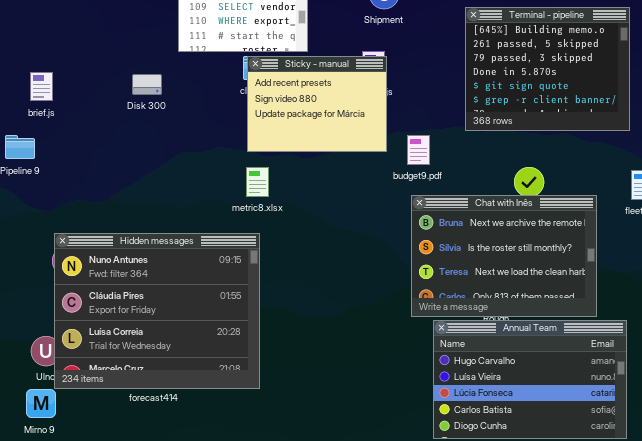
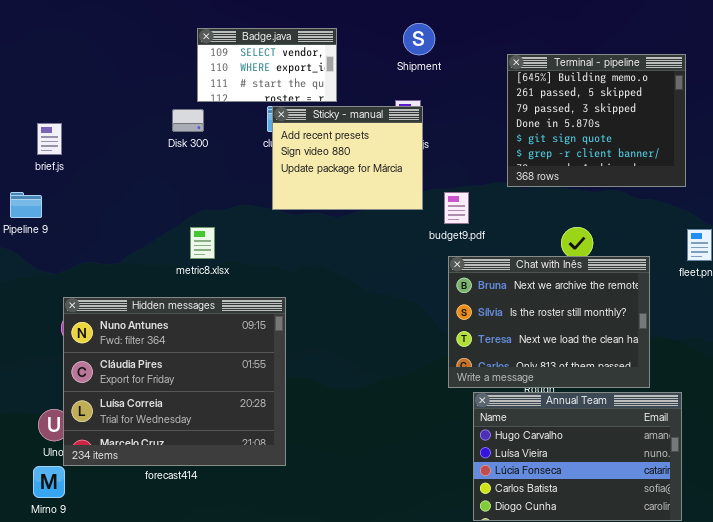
Disk 300: [132,74,162,95] -> [172,109,204,132], moved
metric8.xlsx: [246,167,269,197] -> [190,227,215,259], moved

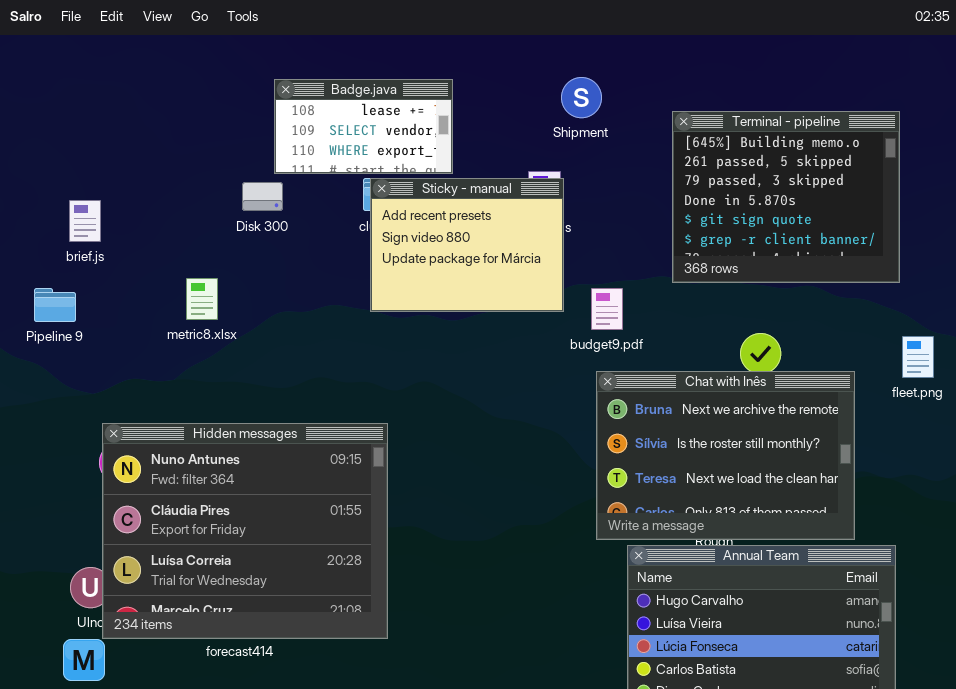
Shipment: [403,23,435,55] -> [561,77,602,118], moved
Badge.java: [197,28,337,102] -> [274,79,453,174], scrolled up 1 row
metric8.xlsx: [190,227,215,259] -> [186,278,218,320], moved

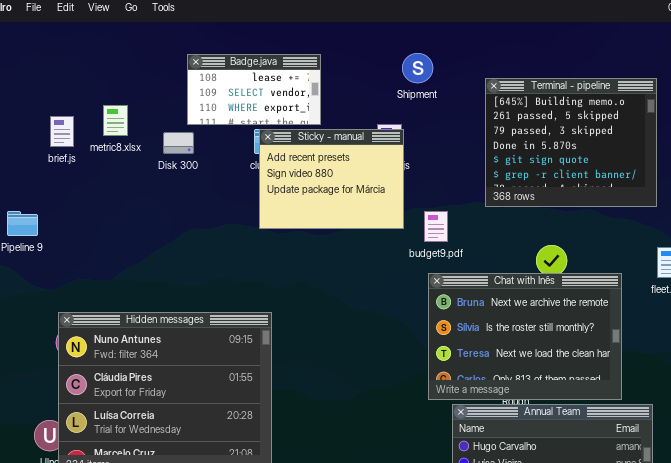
brief.js: [69,200,101,242] -> [50,116,74,147], moved
metric8.xlsx: [186,278,218,320] -> [103,105,128,136], moved

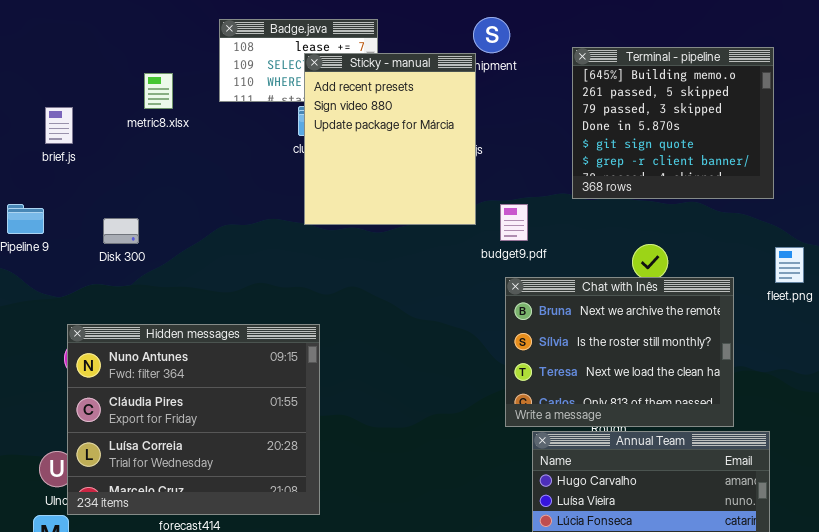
metric8.xlsx: [103,105,128,136] -> [144,73,173,109], moved
brief.js: [50,116,74,147] -> [45,107,73,144], moved
Sticky - manual: [259,129,404,229] -> [304,53,476,225], resized
Disk 300: [163,132,194,154] -> [103,218,139,244], moved

